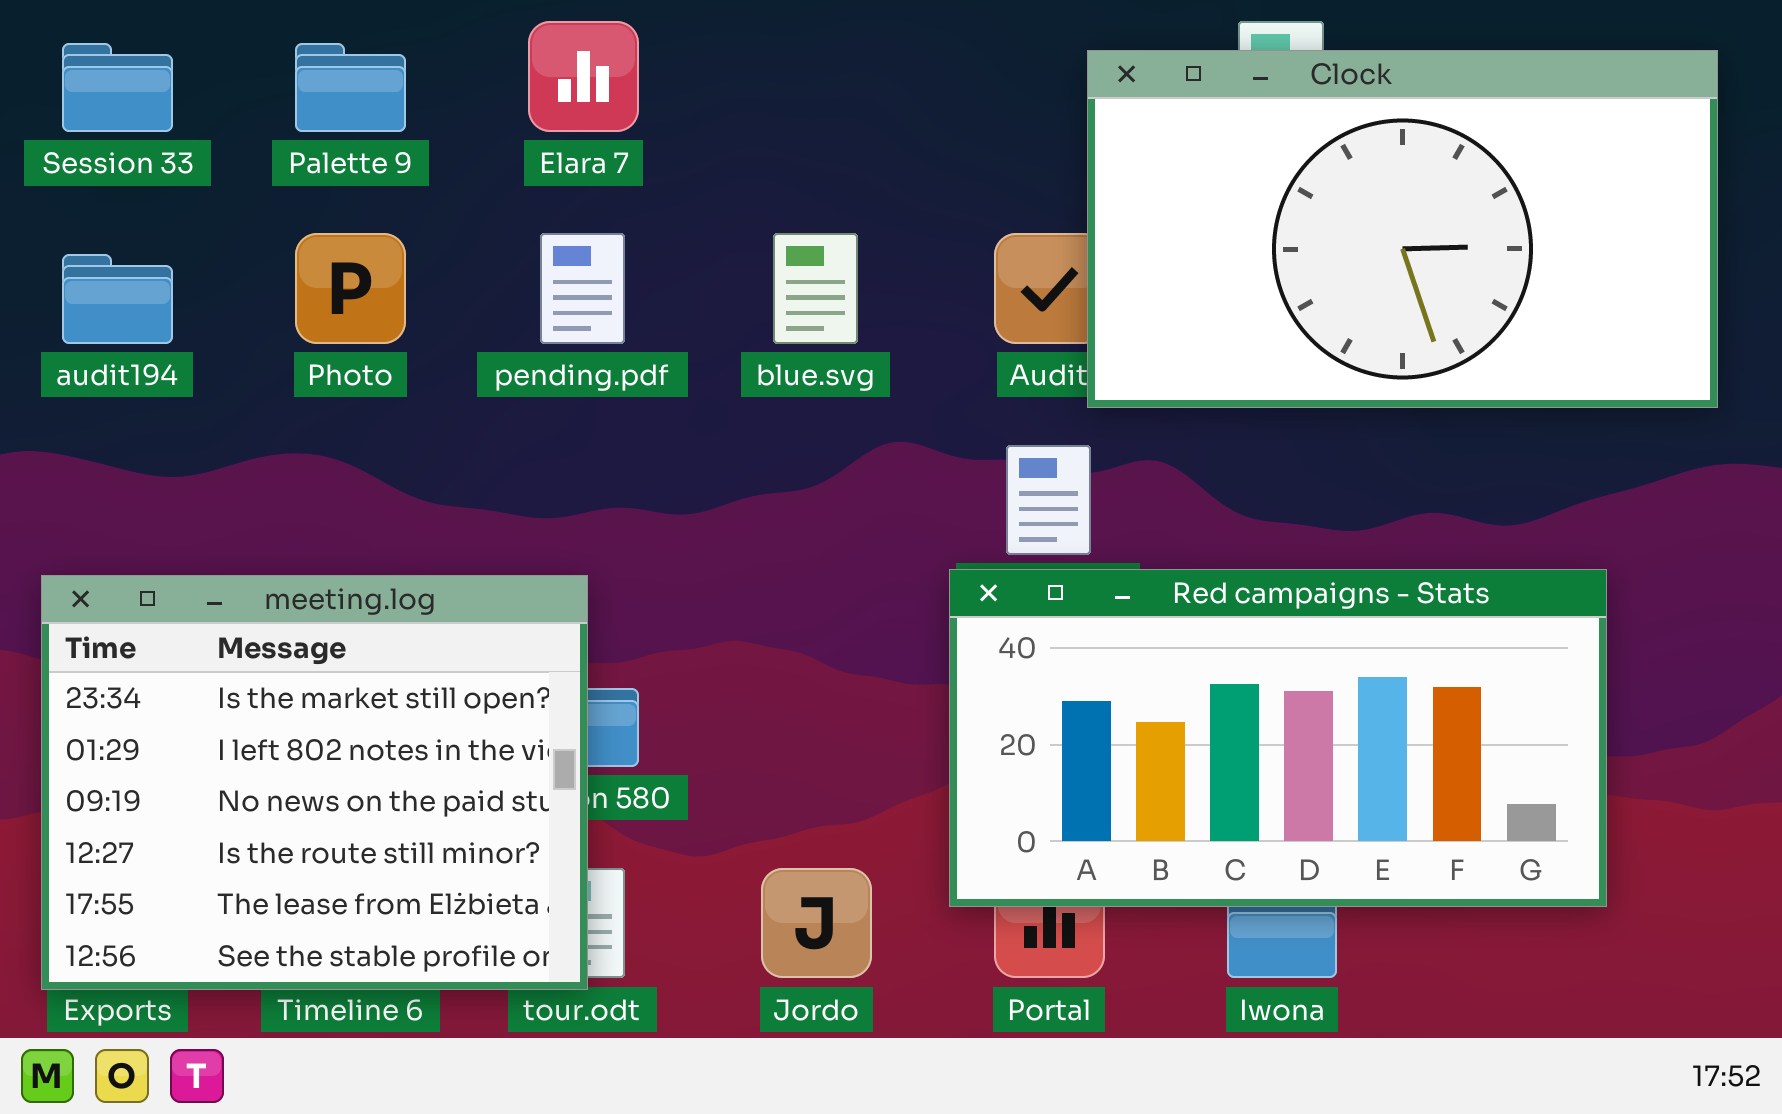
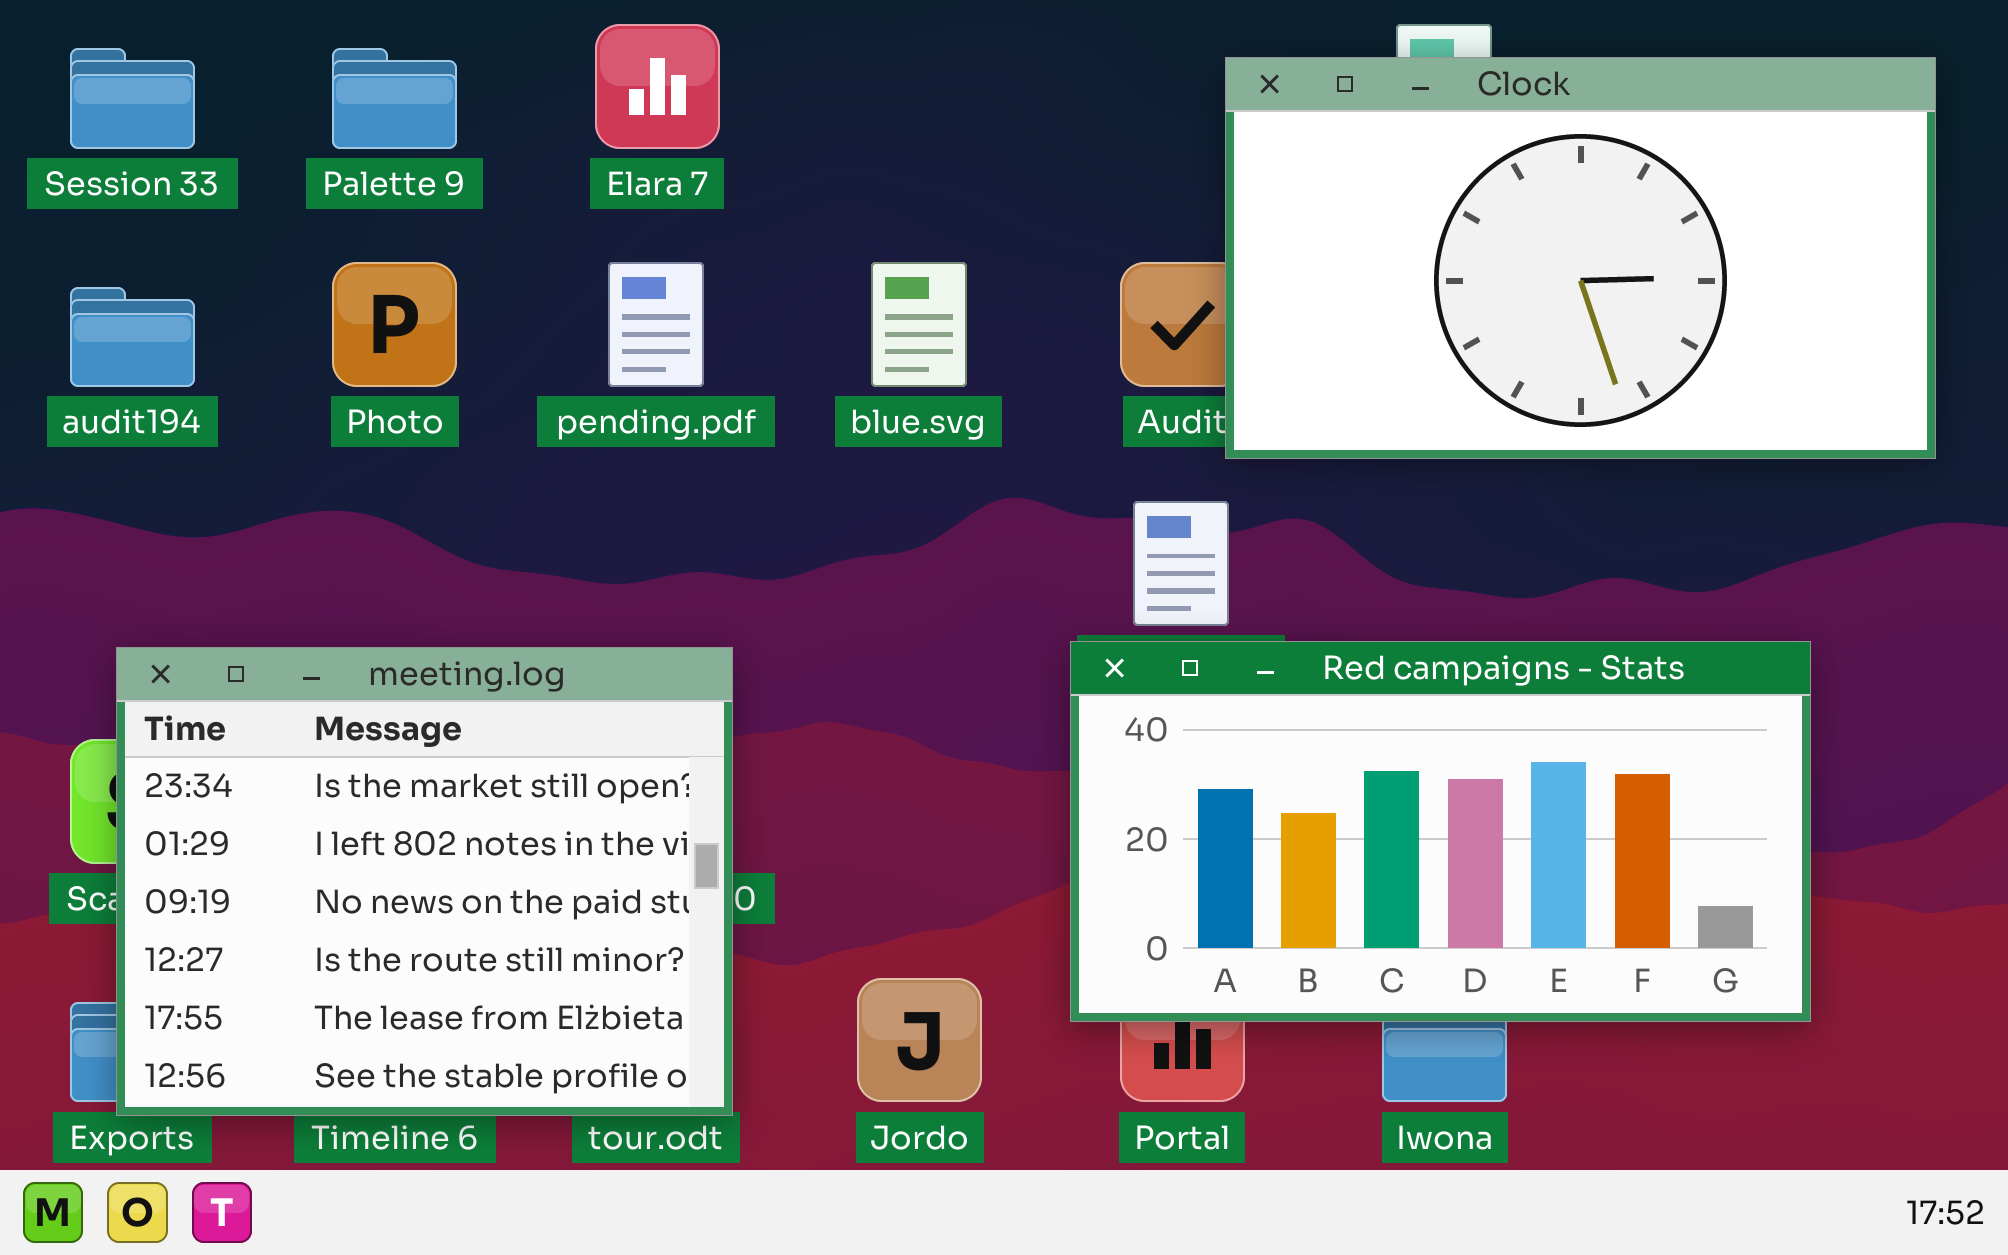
meeting.log: [41,575,588,990] -> [116,647,733,1116], moved

